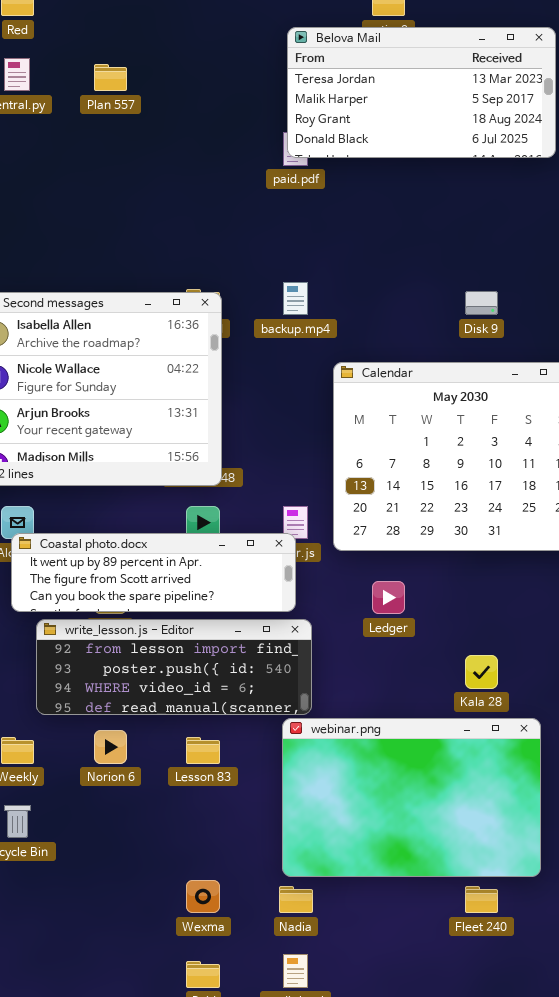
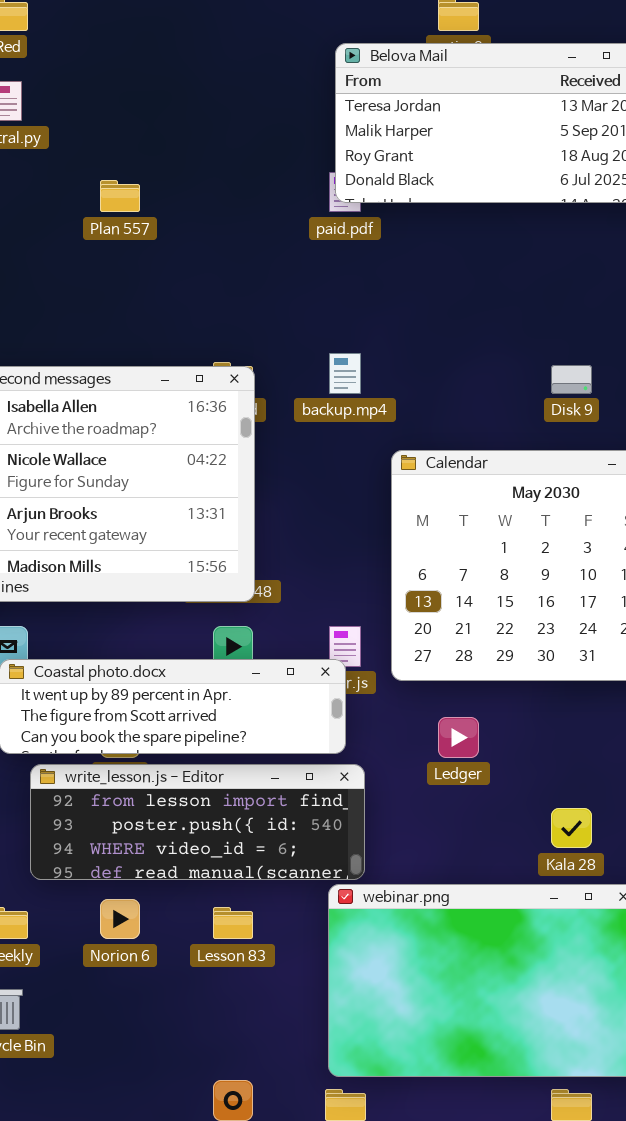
Plan 557: [94,64,127,91] -> [100,180,140,212], moved

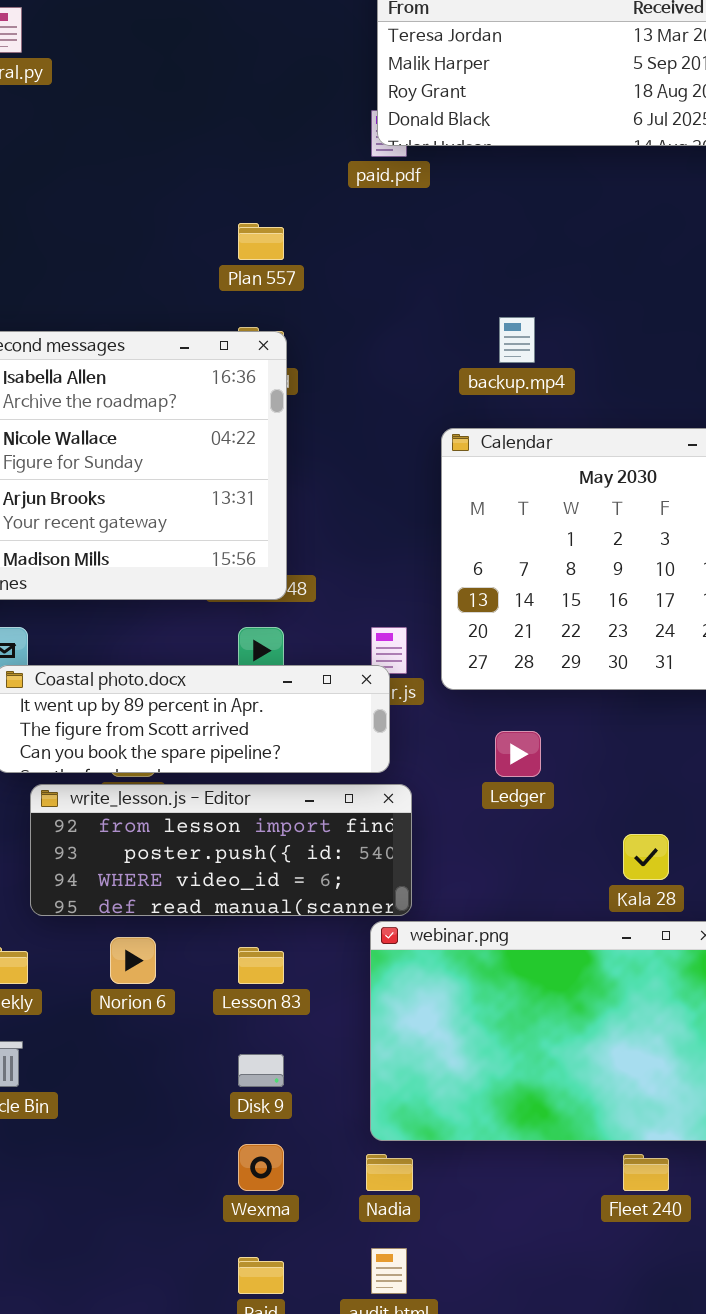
Plan 557: [100,180,140,212] -> [238,223,284,260], moved
backup.mp4: [329,353,361,394] -> [499,317,535,363], moved
Disk 9: [551,365,592,394] -> [238,1054,284,1087], moved

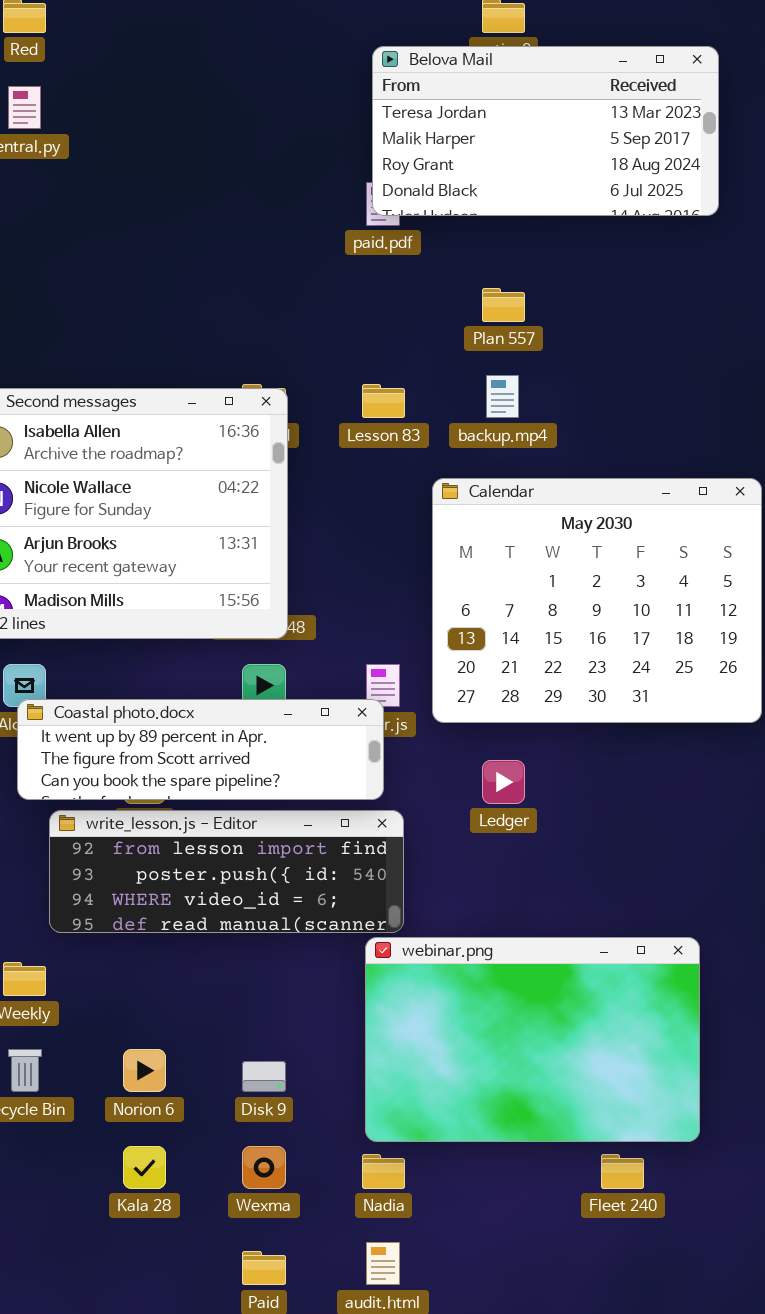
Plan 557: [238,223,284,260] -> [482,288,525,322], moved
Kala 28: [623,834,669,880] -> [123,1146,166,1189], moved
Norion 6: [110,937,156,984] -> [123,1049,166,1092], moved
Lesson 83: [238,947,284,984] -> [362,384,405,418], moved

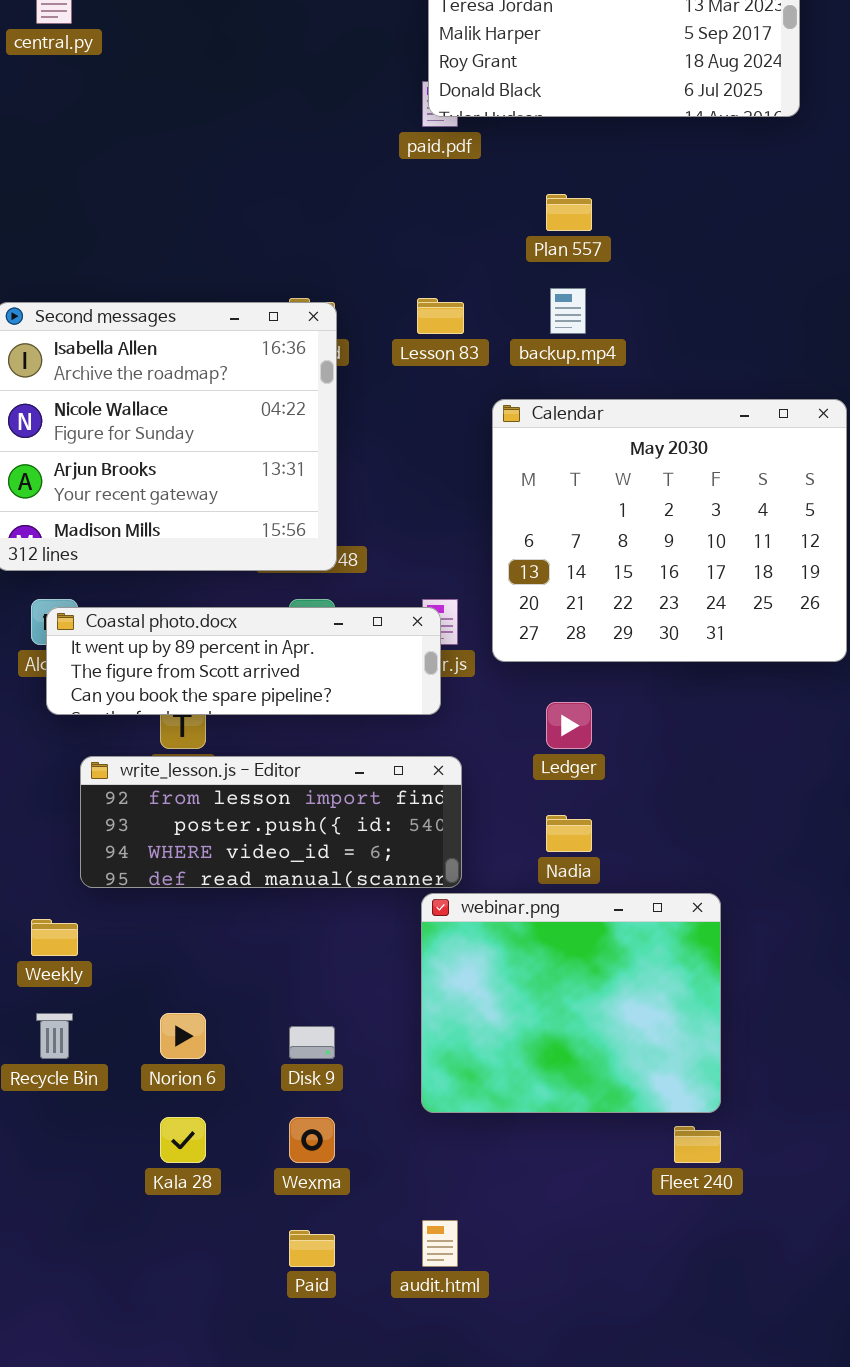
Coastal photo.docx: [17,699,384,800] -> [46,607,441,715], moved
webinar.png: [365,937,700,1142] -> [421,893,721,1113], resized
Nadia: [362,1154,405,1189] -> [546,815,592,852], moved

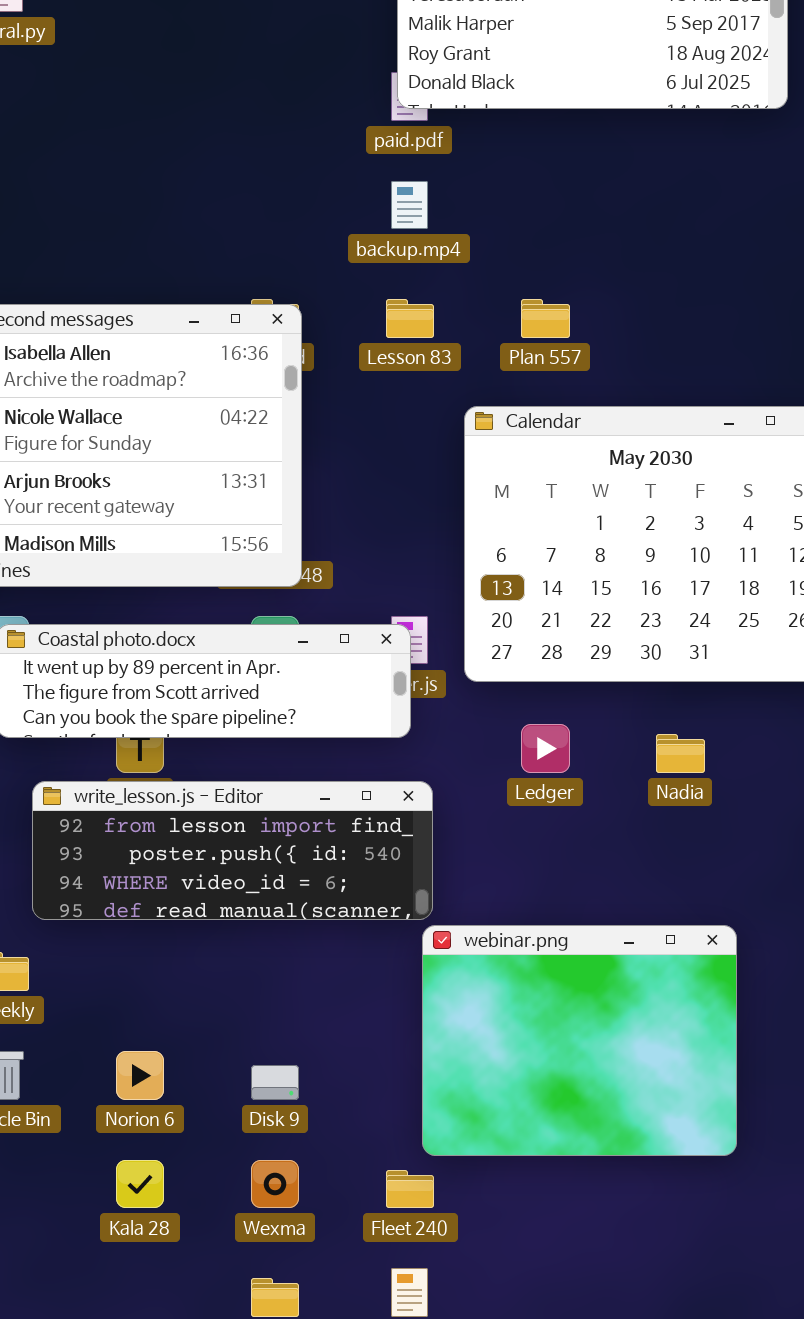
Plan 557: [546,194,592,231] -> [521,299,570,338], moved
backup.mp4: [550,288,586,334] -> [391,181,428,229], moved
Nadia: [546,815,592,852] -> [656,734,705,773], moved
webinar.png: [421,893,721,1113] -> [422,925,737,1156], moved
Fleet 240: [674,1126,721,1163] -> [386,1170,434,1208], moved

